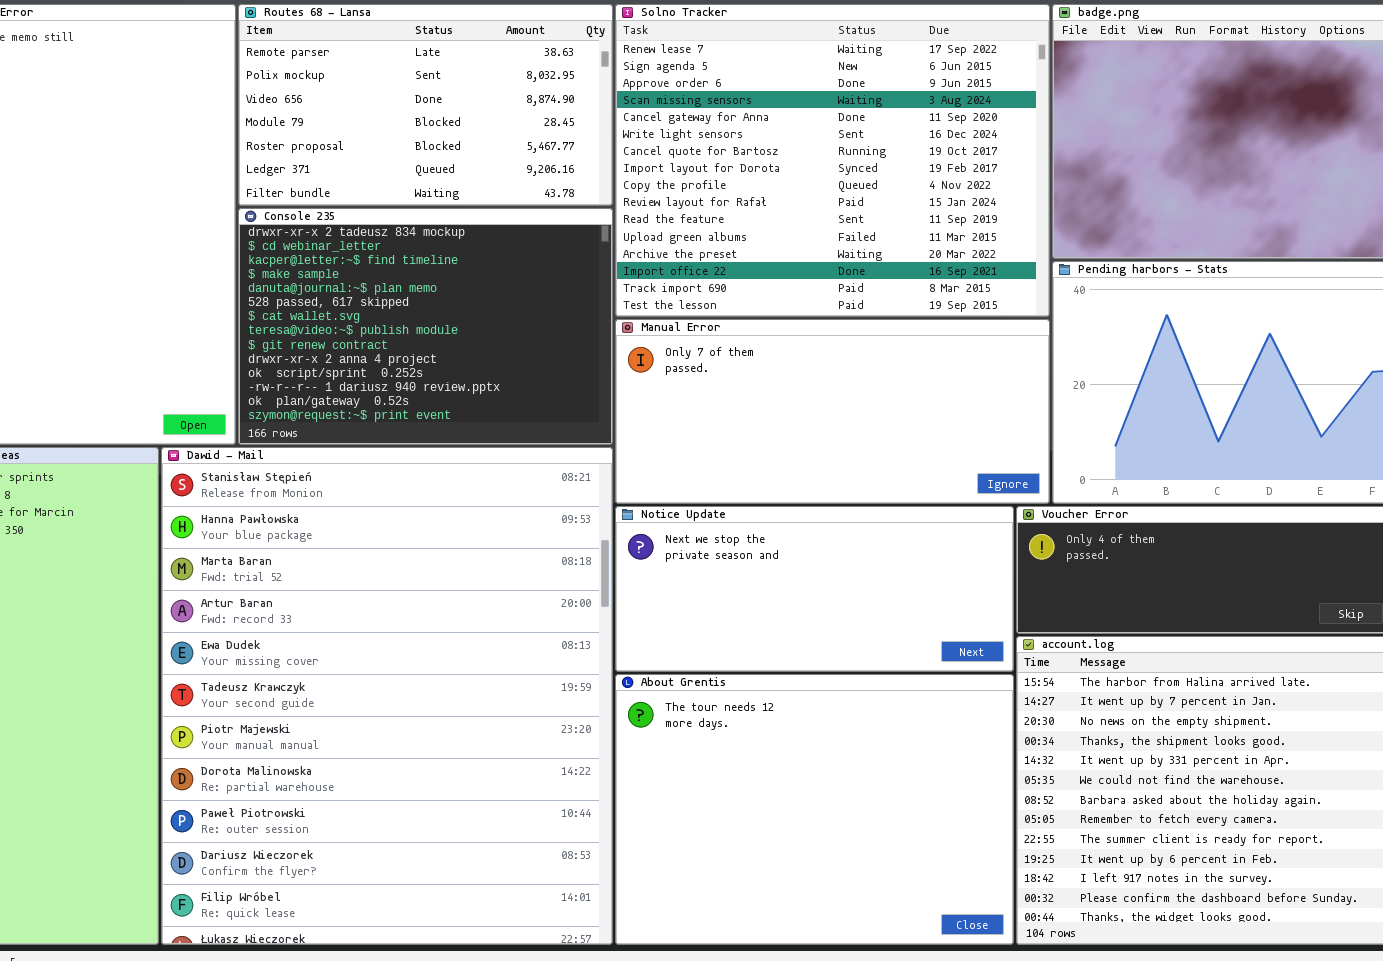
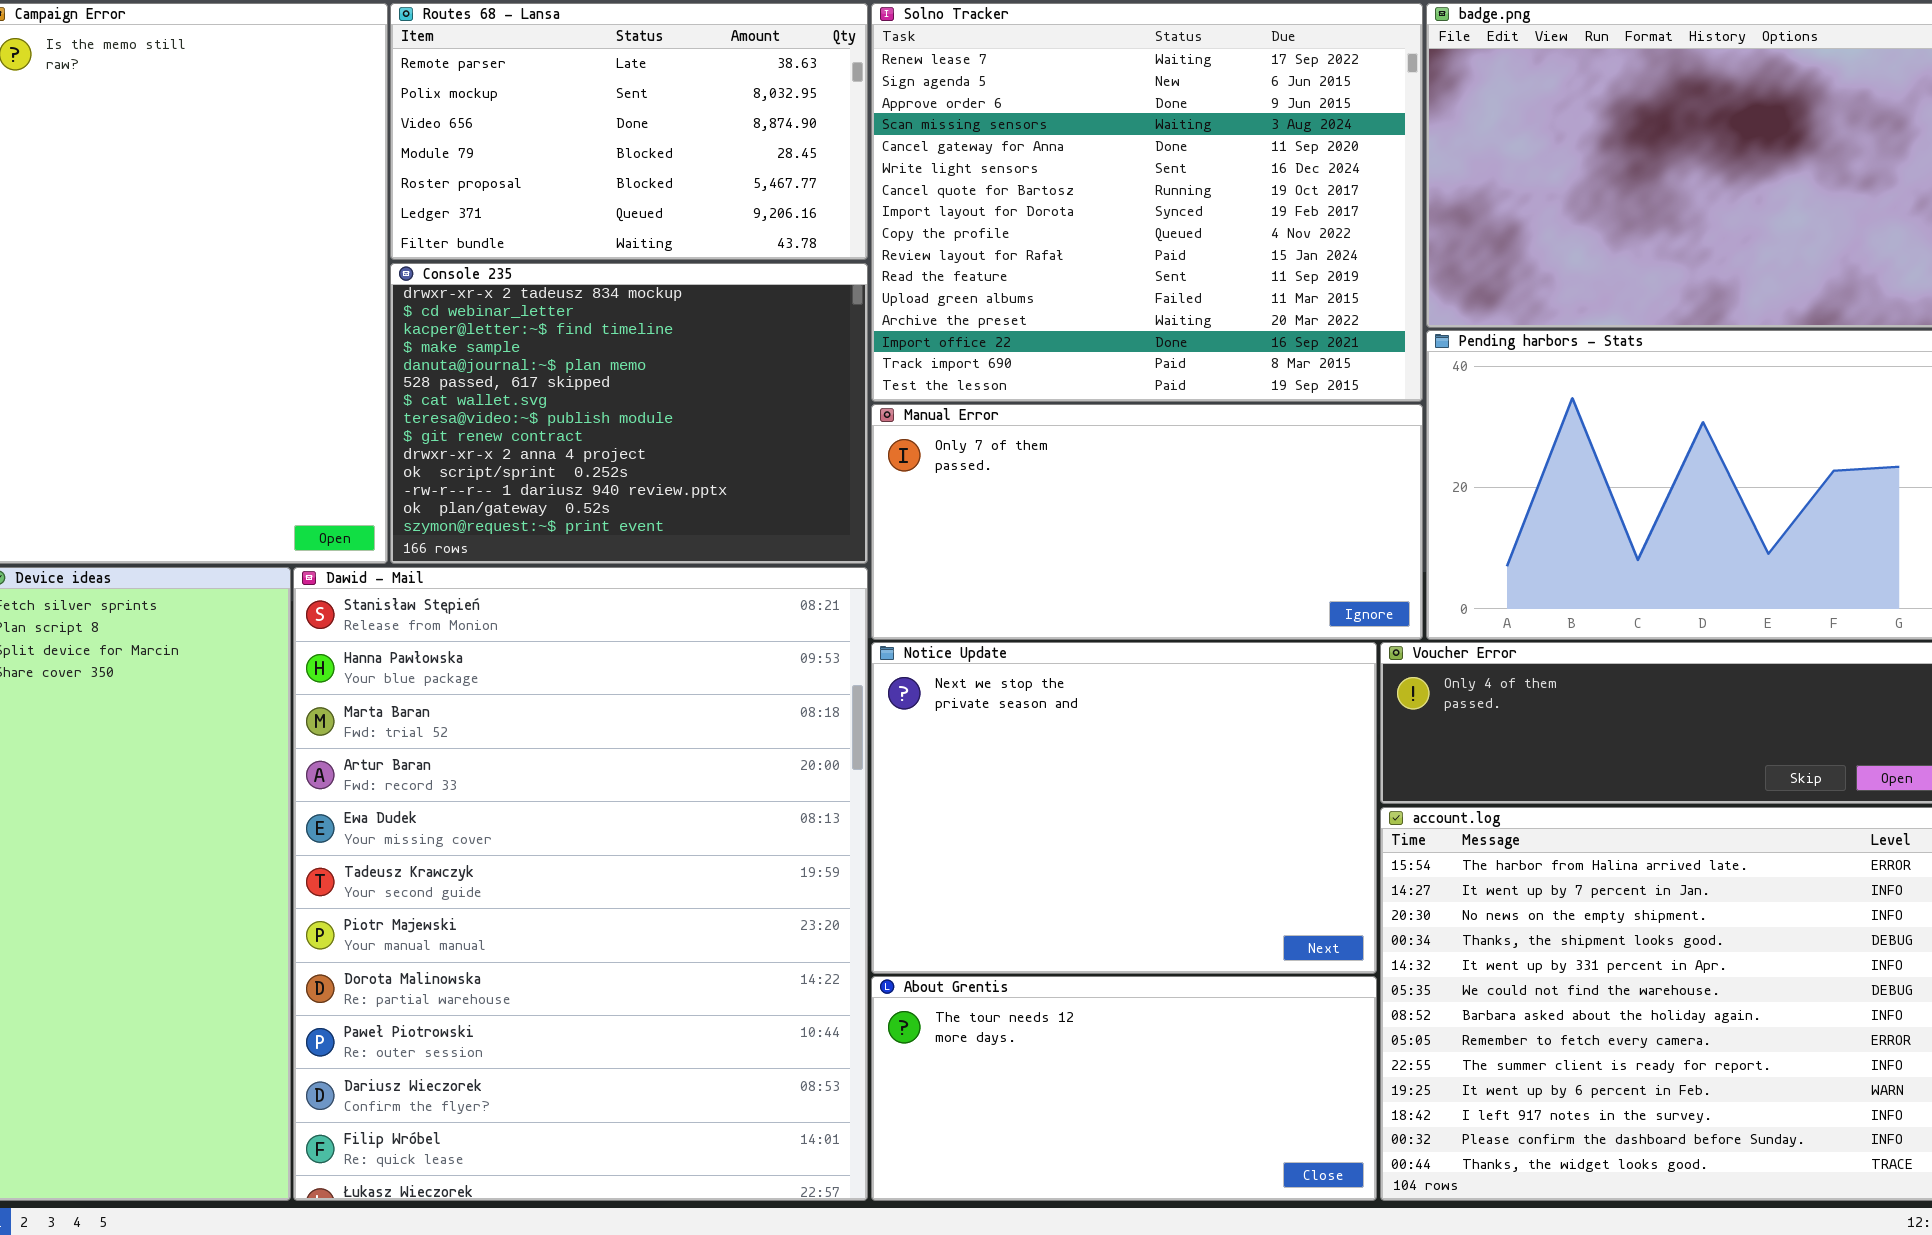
Notice Update: [615,506,1014,672] -> [871,642,1377,974], resized
About Grentis: [615,674,1014,945] -> [871,976,1377,1201], resized

